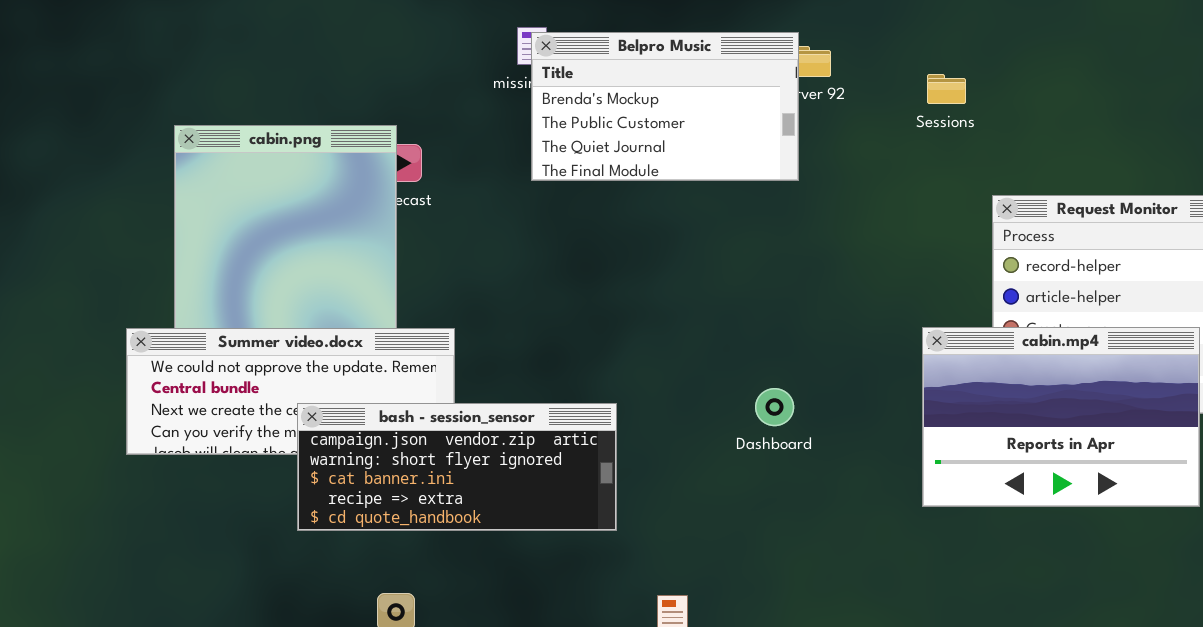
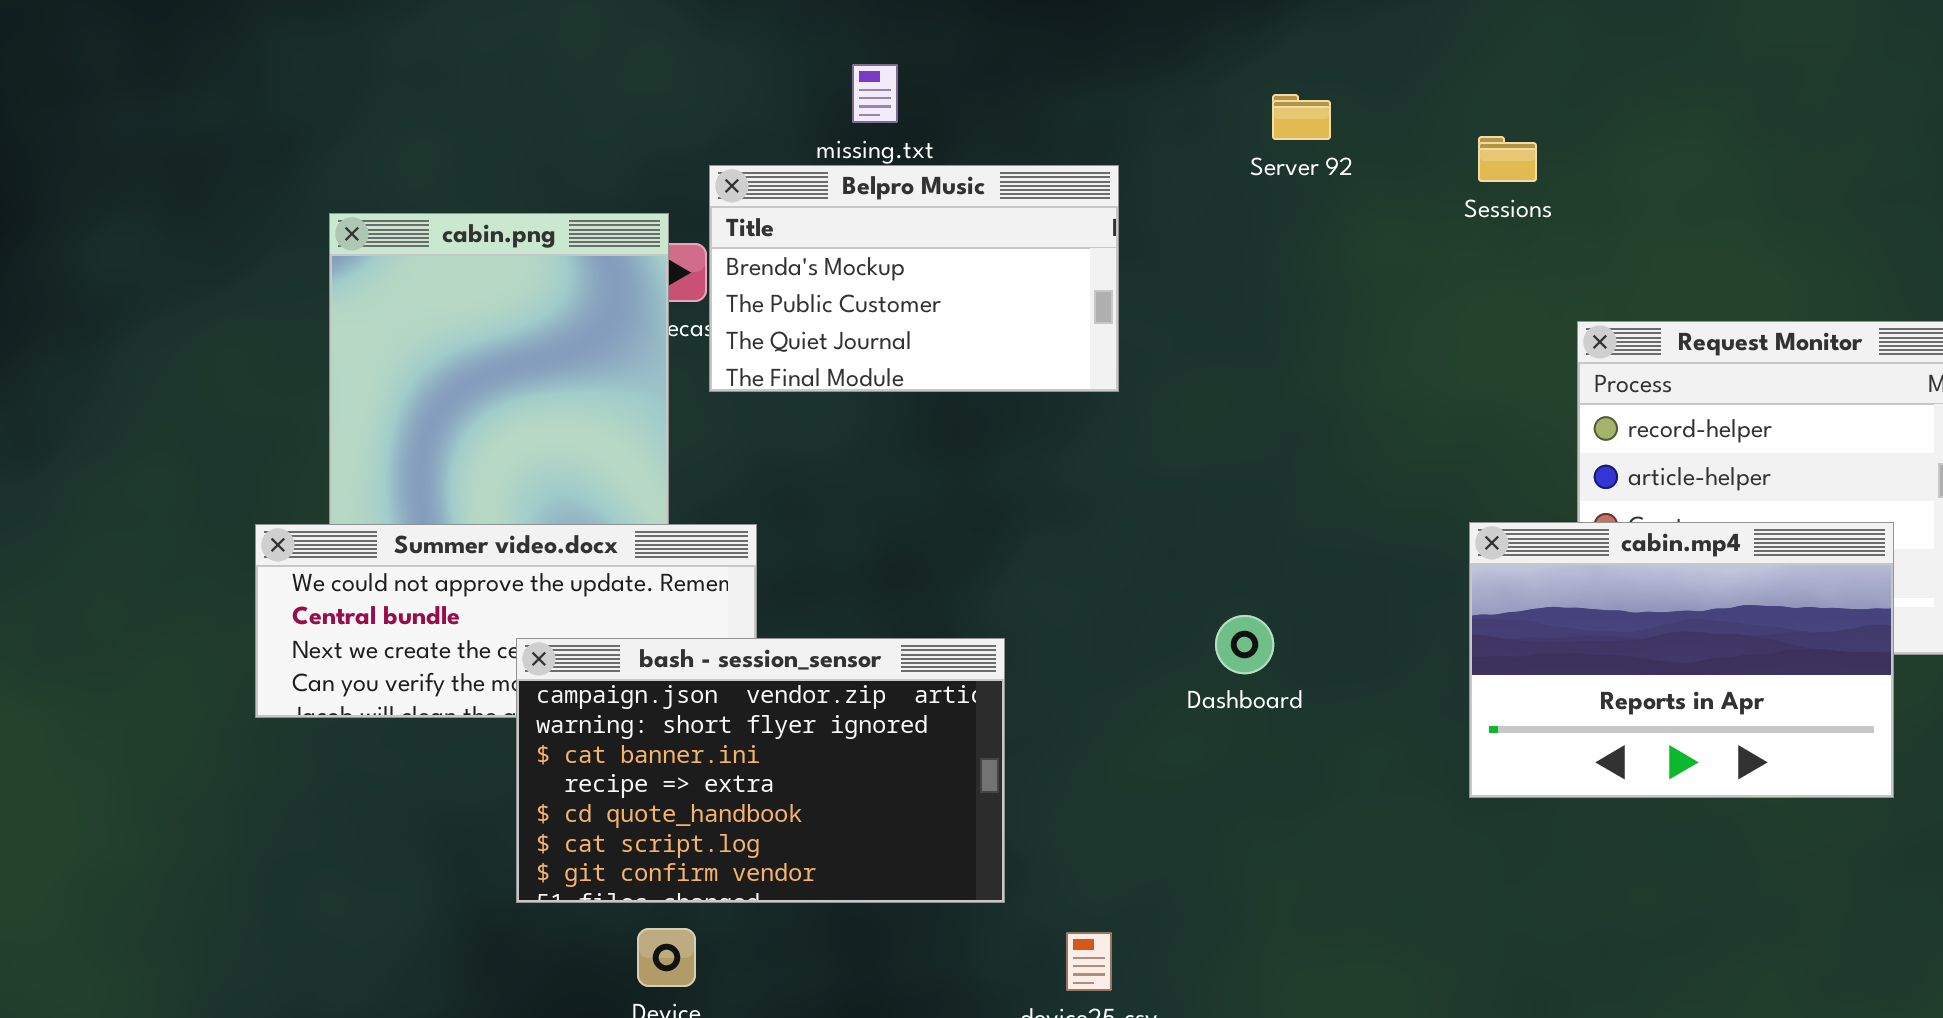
Belpro Music: [531,32,799,181] -> [709,165,1119,392], moved
bash - session_sensor: [297,403,617,531] -> [516,638,1005,903], resized

